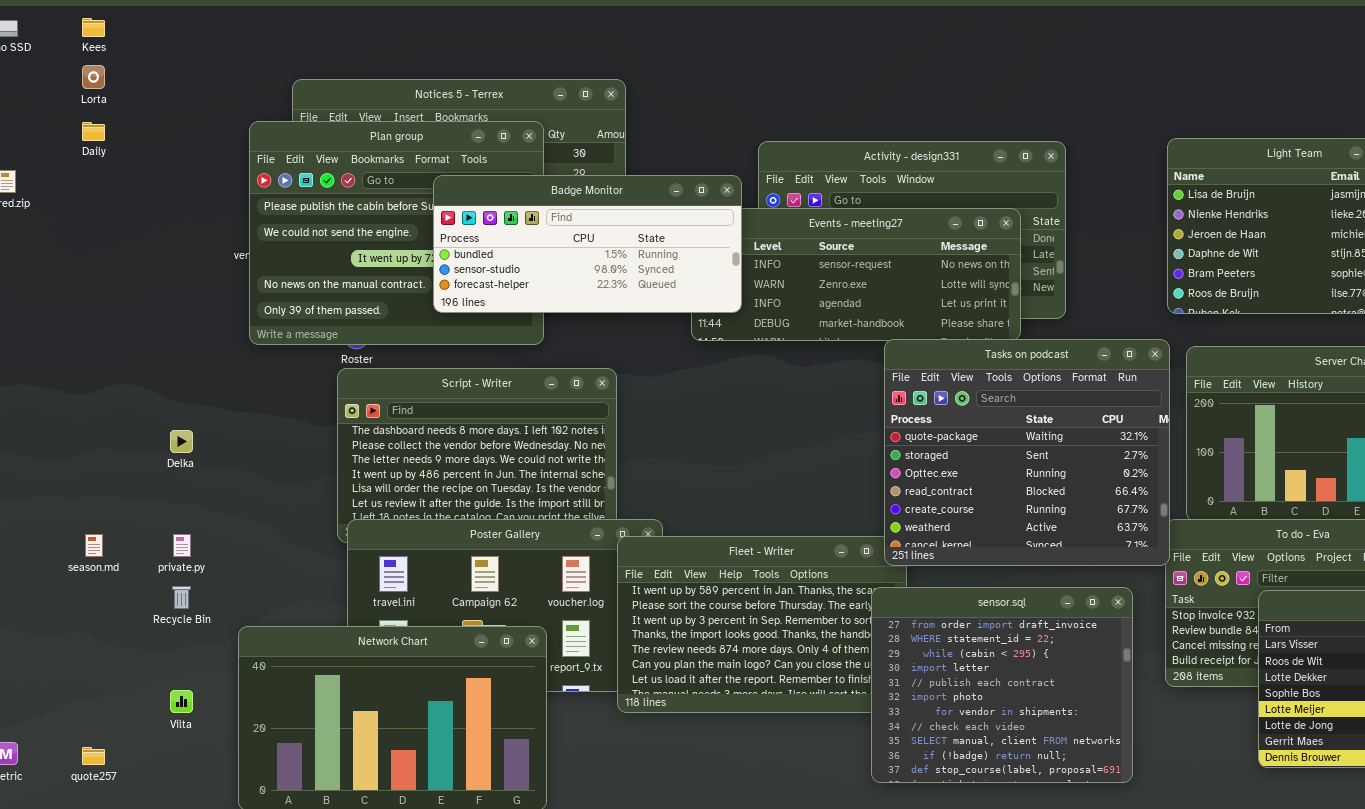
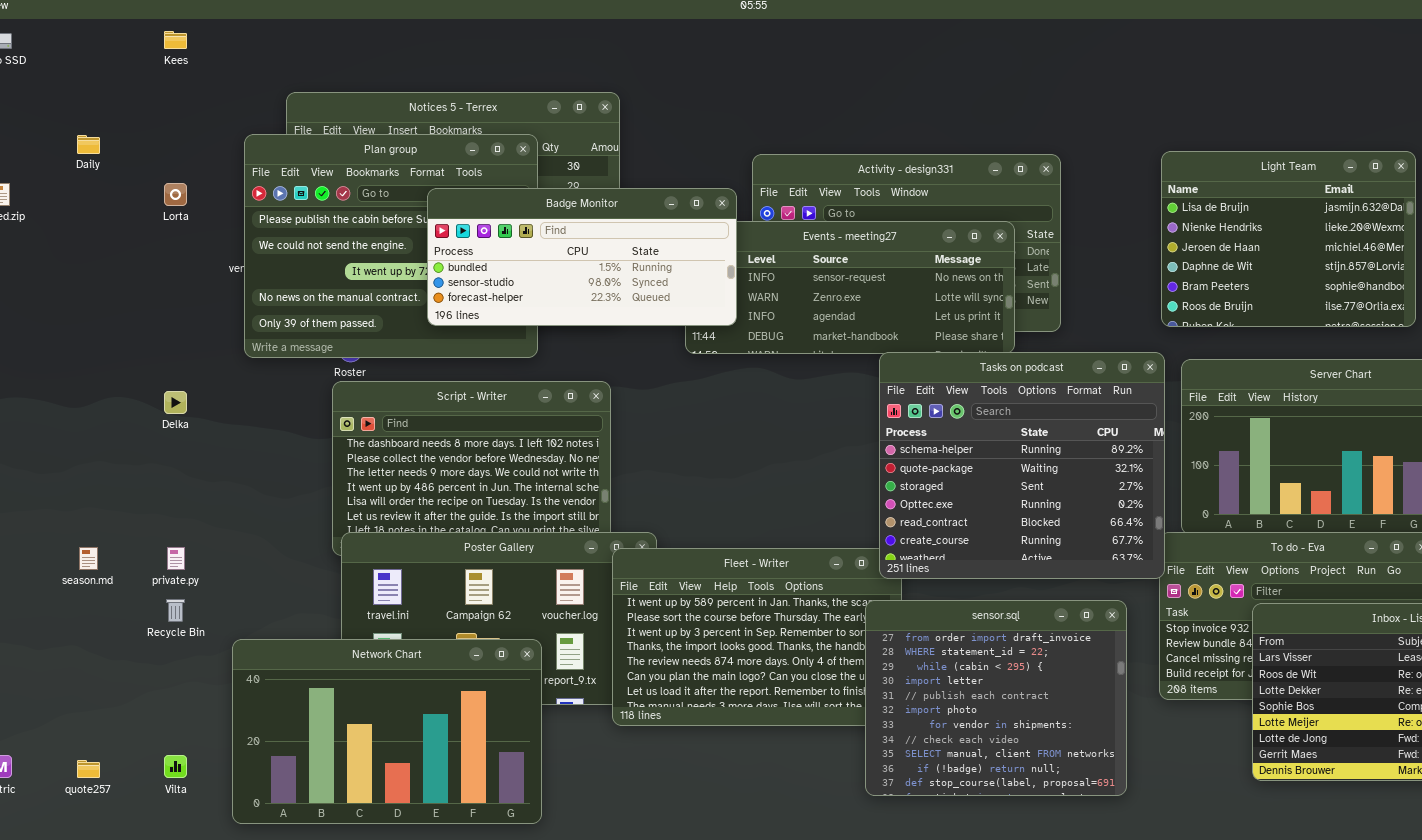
Kees: [82,18,105,37] -> [164,31,187,49], moved
Lorta: [82,65,105,89] -> [164,183,187,206], moved
Tasks on podcast: [884,339,1170,566] -> [879,352,1165,579], scrolled up 1 row
Delka: [170,430,193,453] -> [164,391,187,414], moved
Vilta: [170,690,193,713] -> [164,755,187,778], moved

